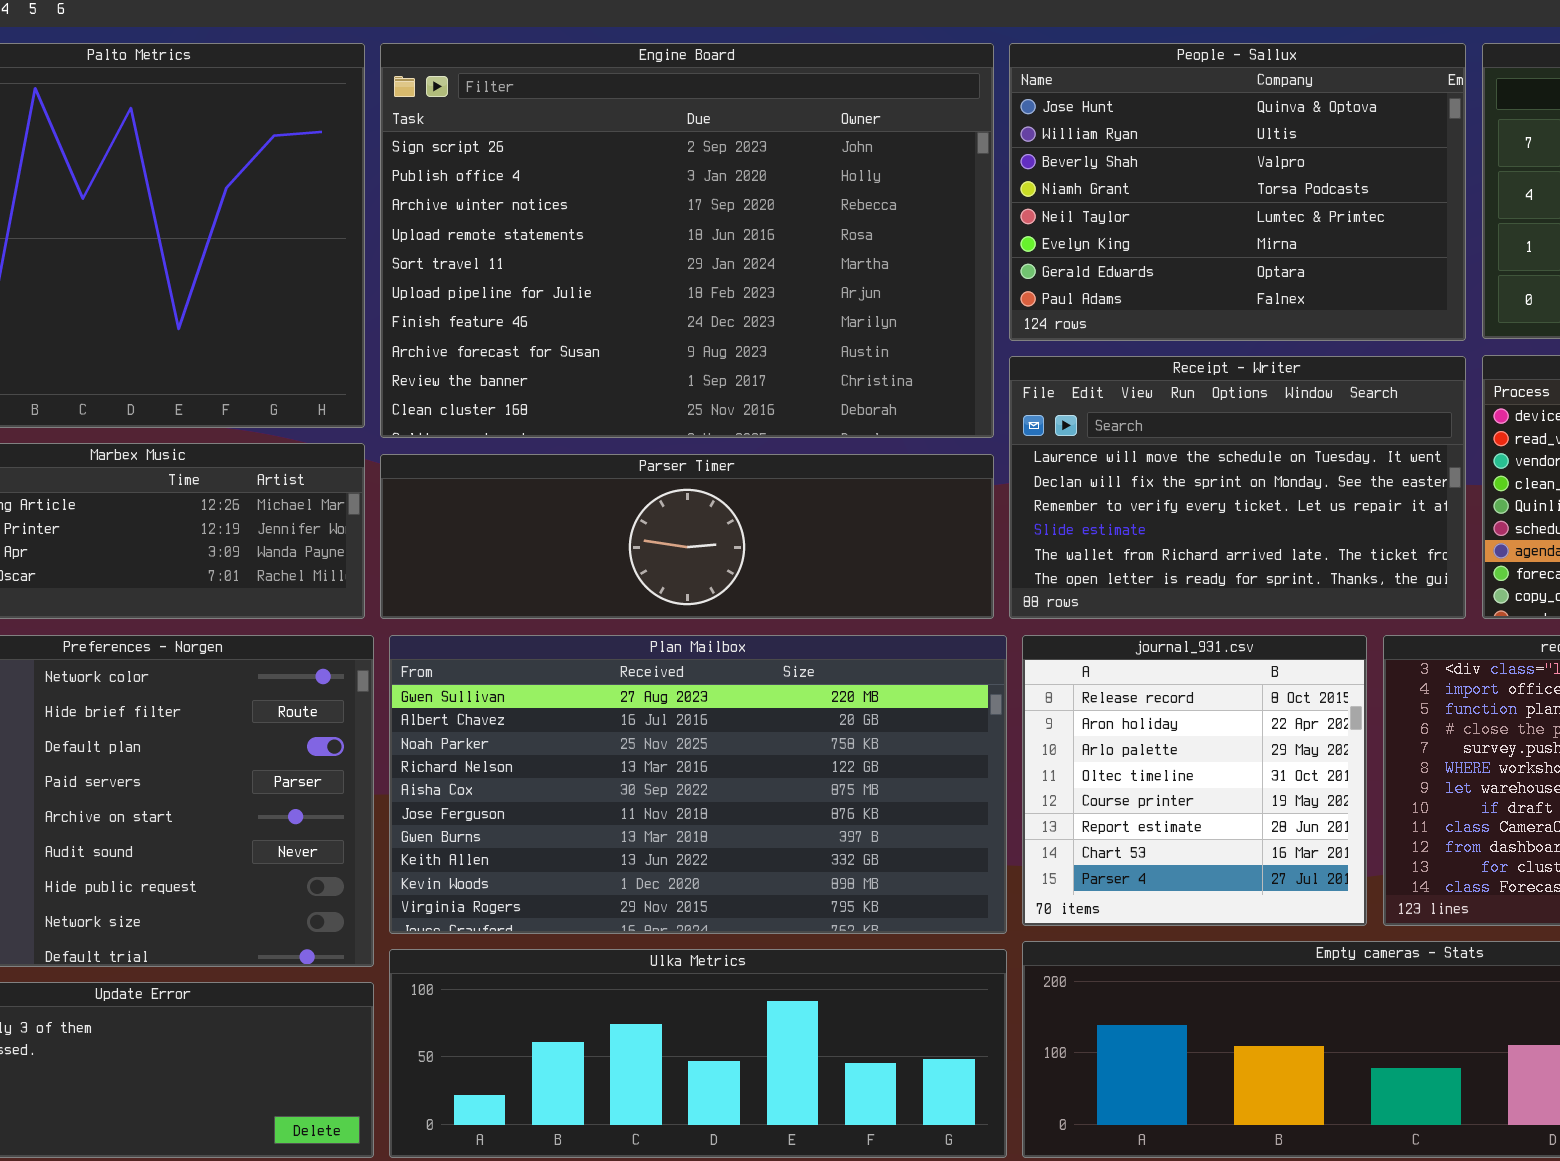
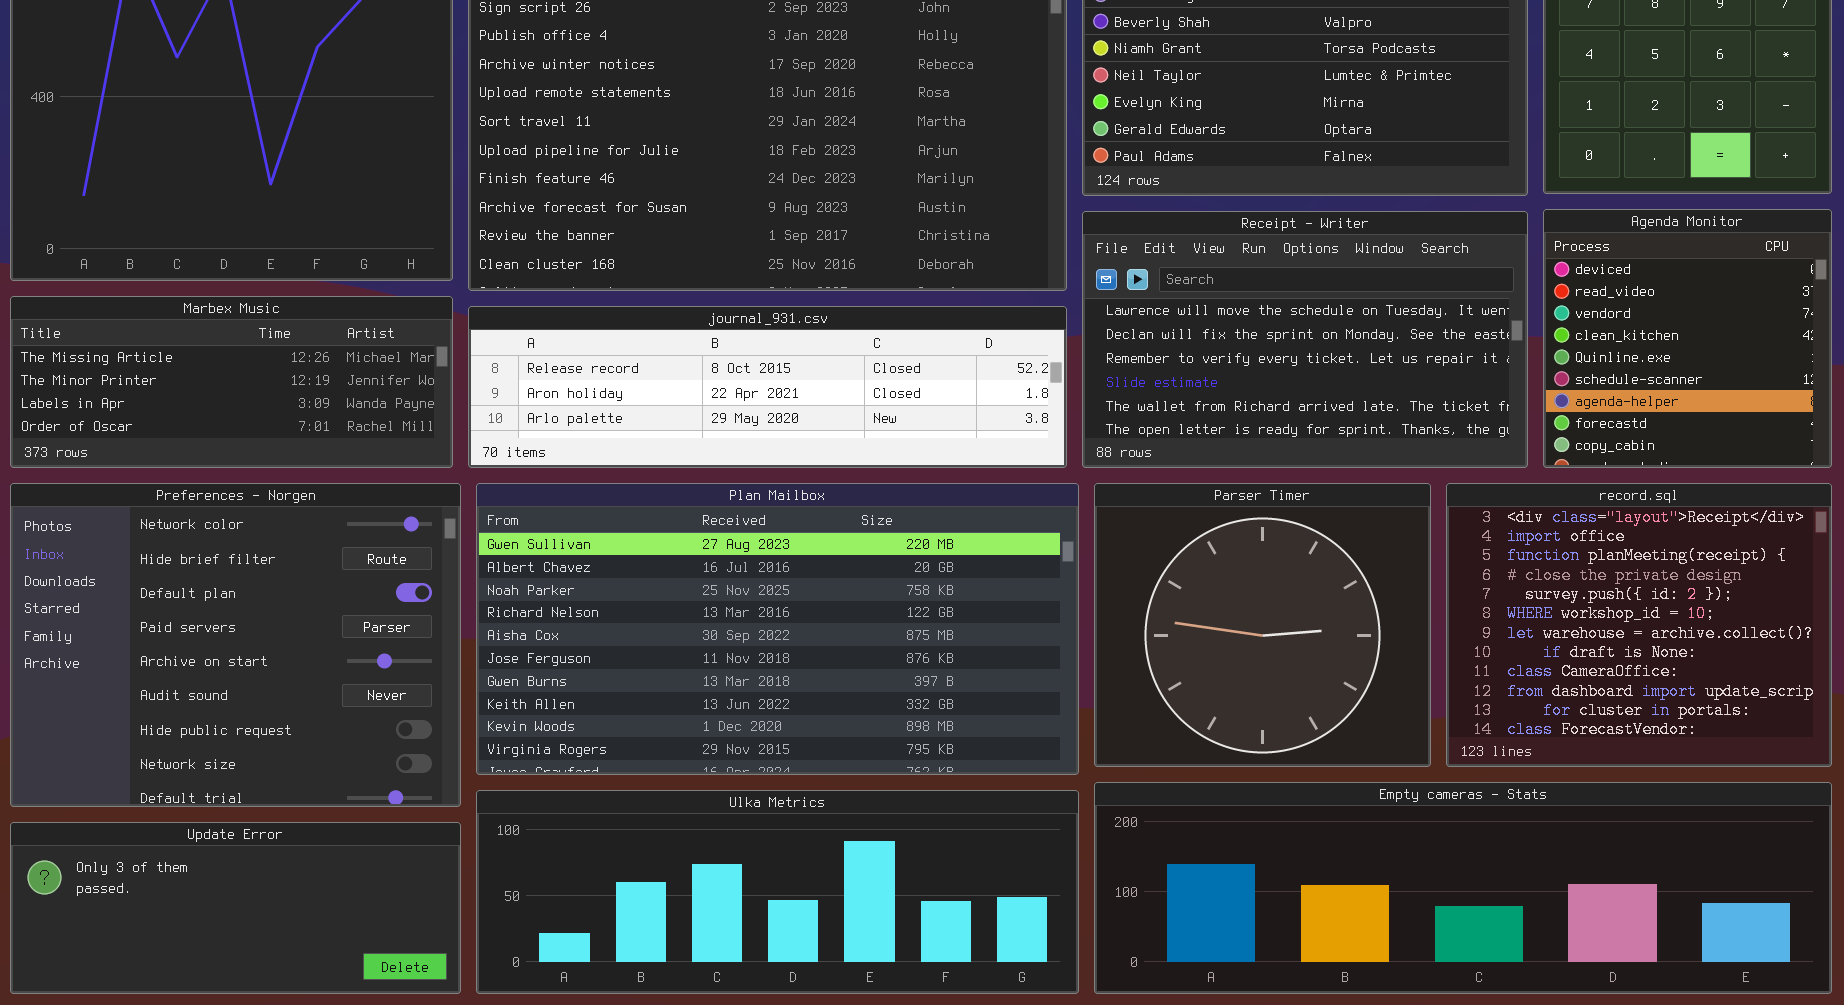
Parser Timer: [380,454,994,619] -> [1094,483,1431,767], moved, resized
journal_931.csv: [1022,635,1367,926] -> [468,306,1067,468], moved, resized

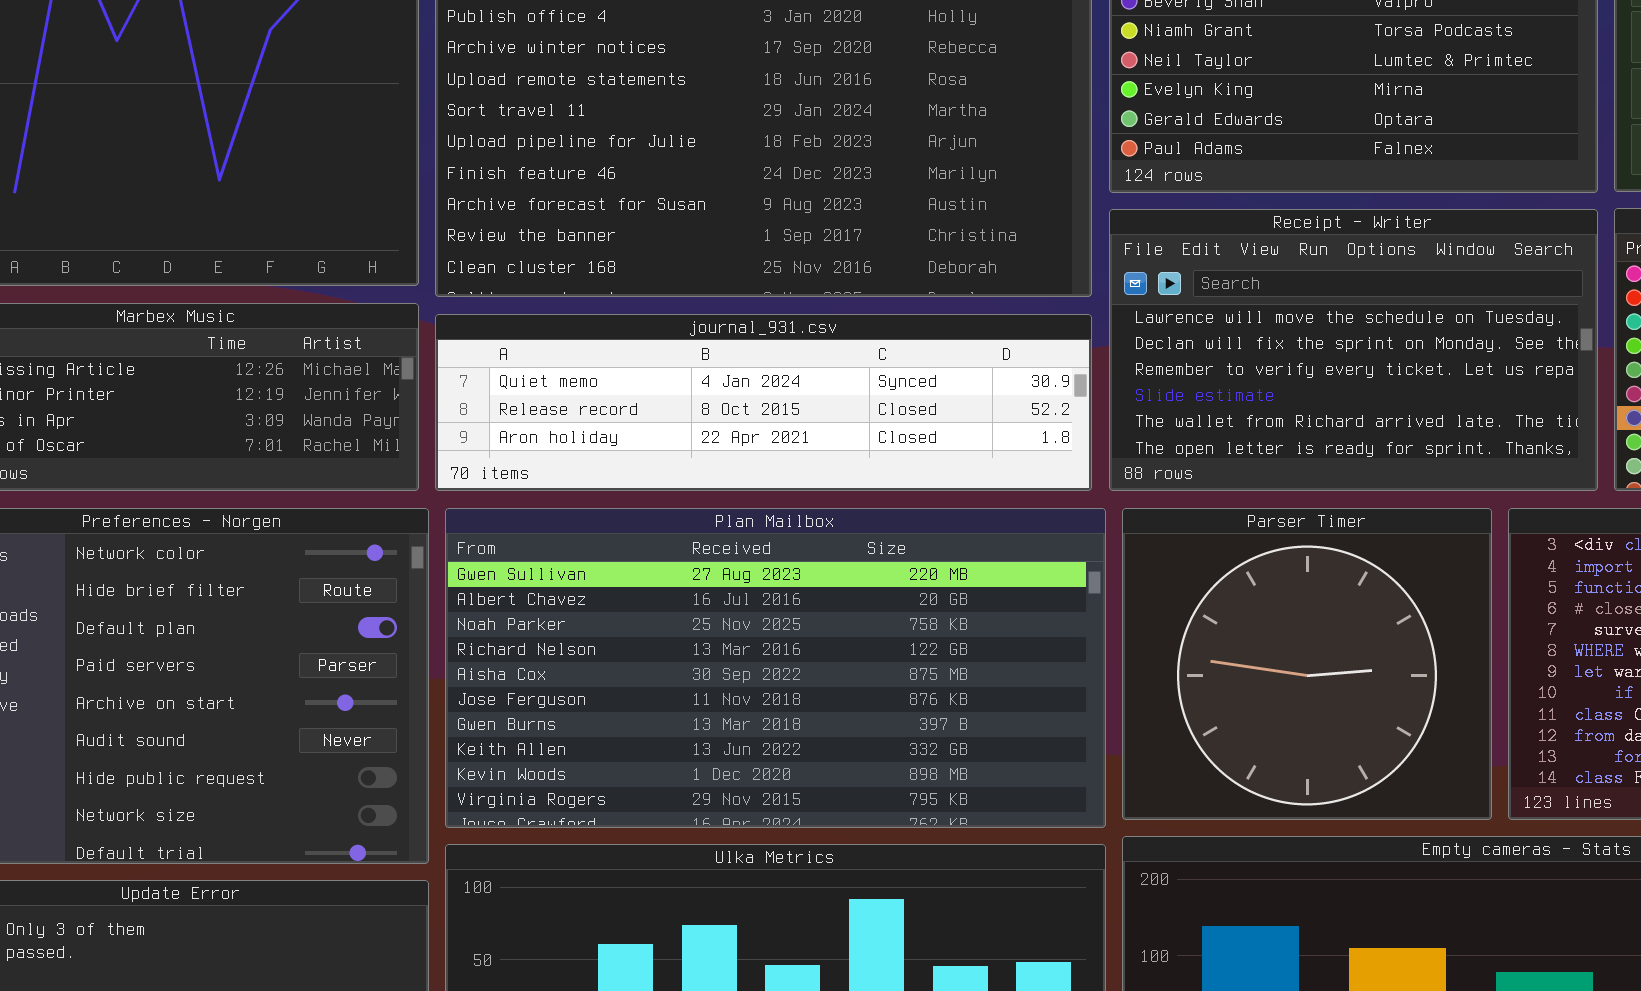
journal_931.csv: [468,306,1067,468] -> [435,314,1092,491], scrolled up 1 row

